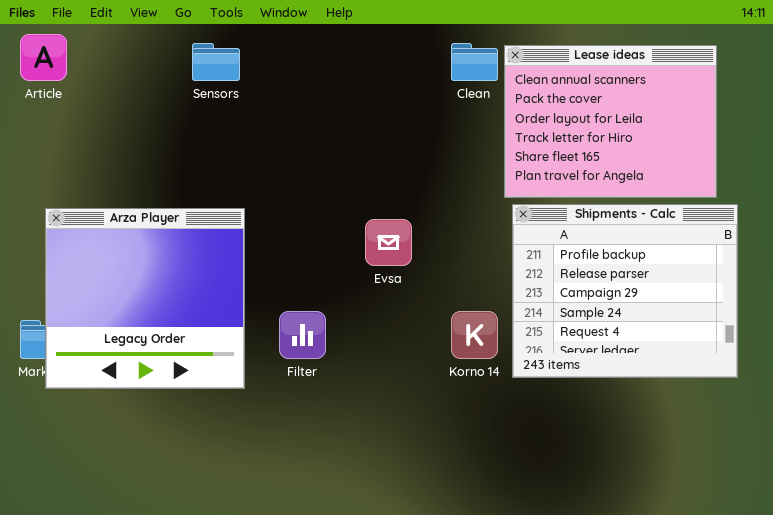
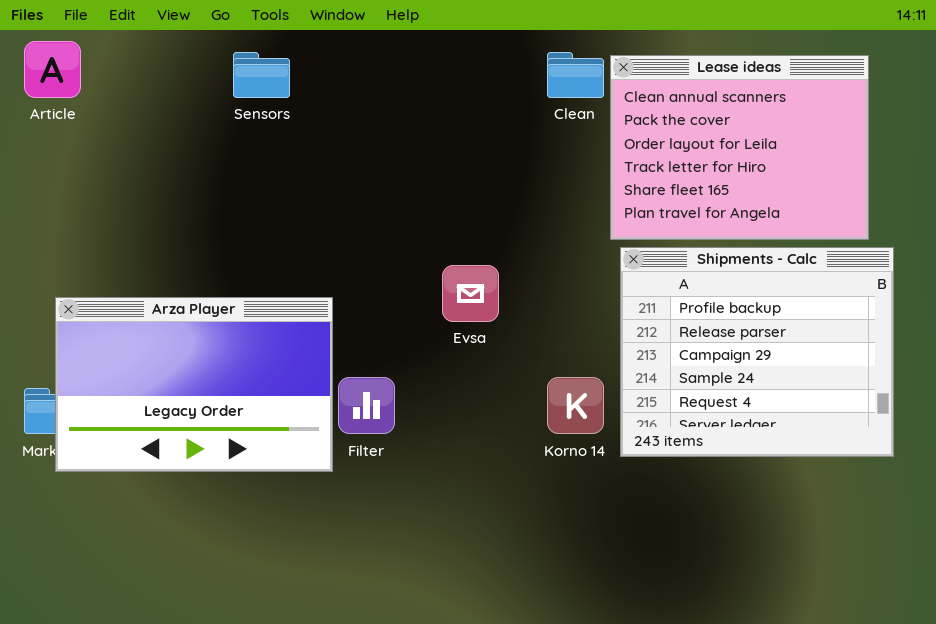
Arza Player: [45,208,245,389] -> [55,297,333,472], resized

